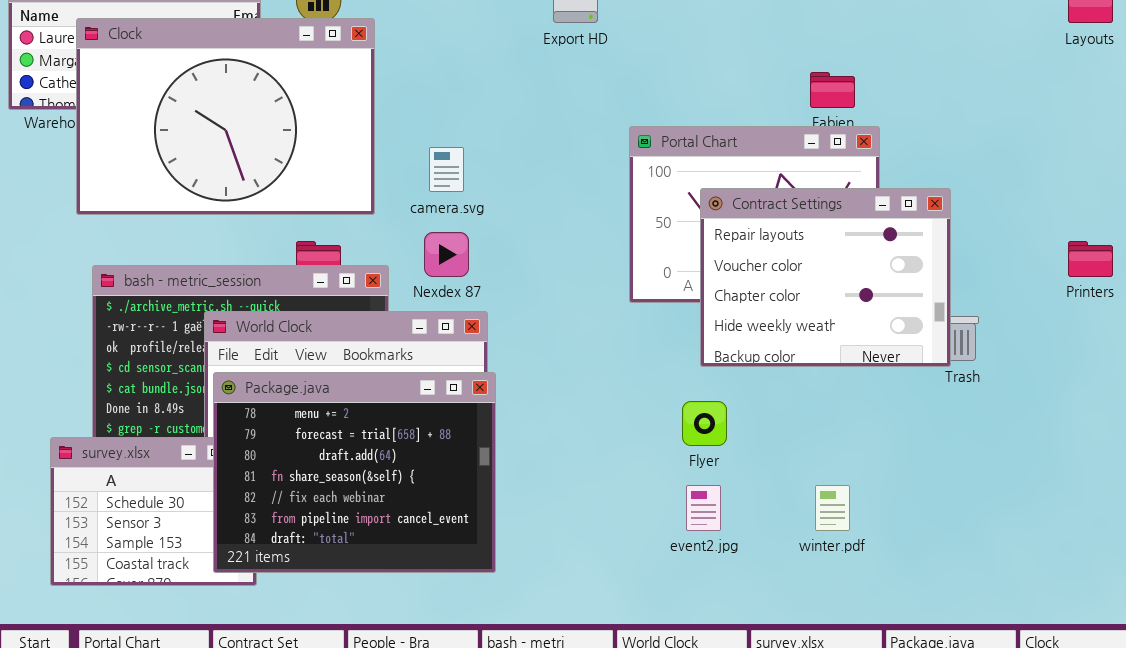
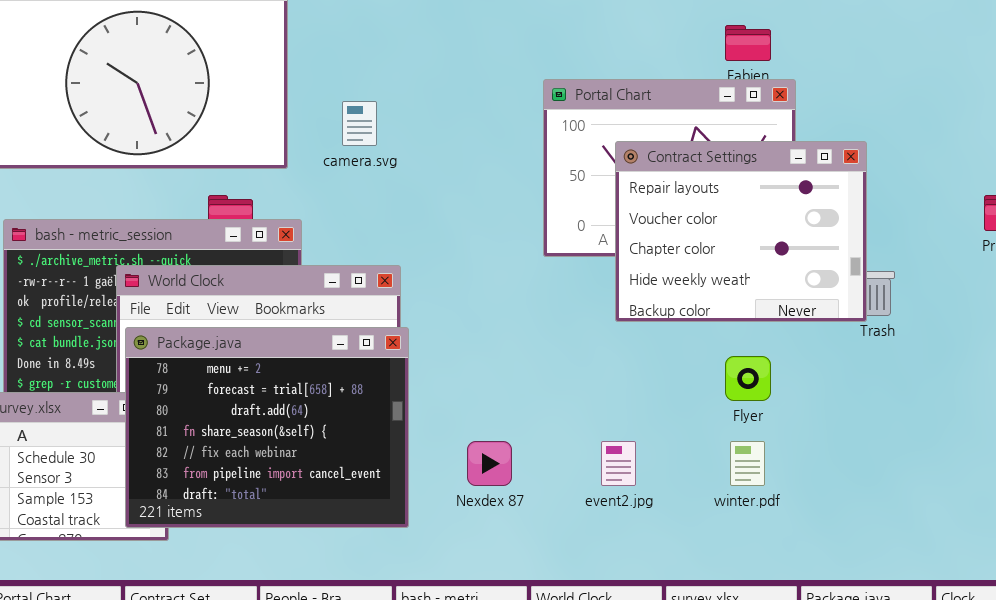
Nexdex 87: [424,232,469,277] -> [467,441,512,486], moved
Flyer: [682,401,727,446] -> [725,356,771,401], moved

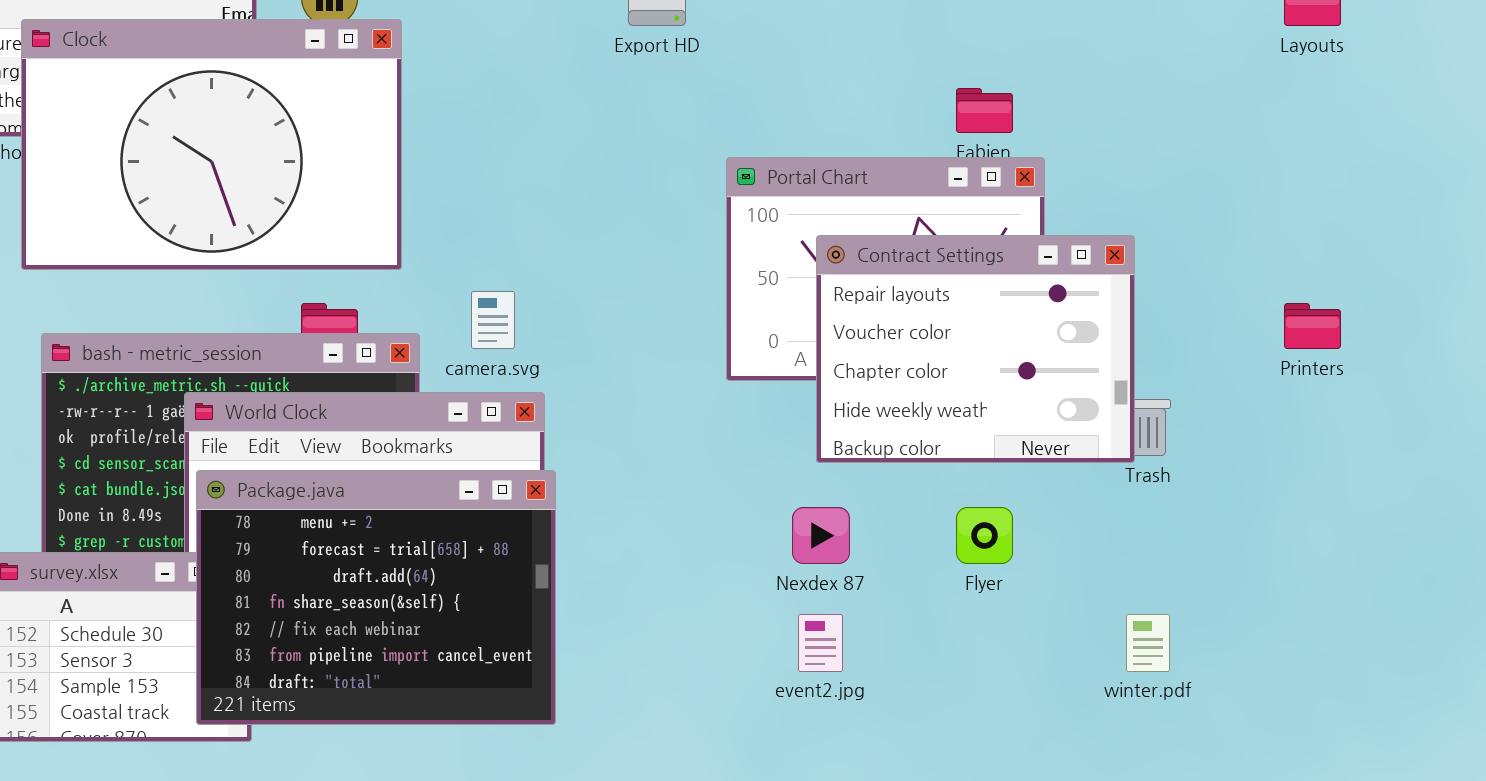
camera.svg: [342,101,377,146] -> [471,291,515,349], moved
Nexdex 87: [467,441,512,486] -> [792,507,850,564], moved
winter.pdf: [730,441,765,486] -> [1126,614,1170,672], moved

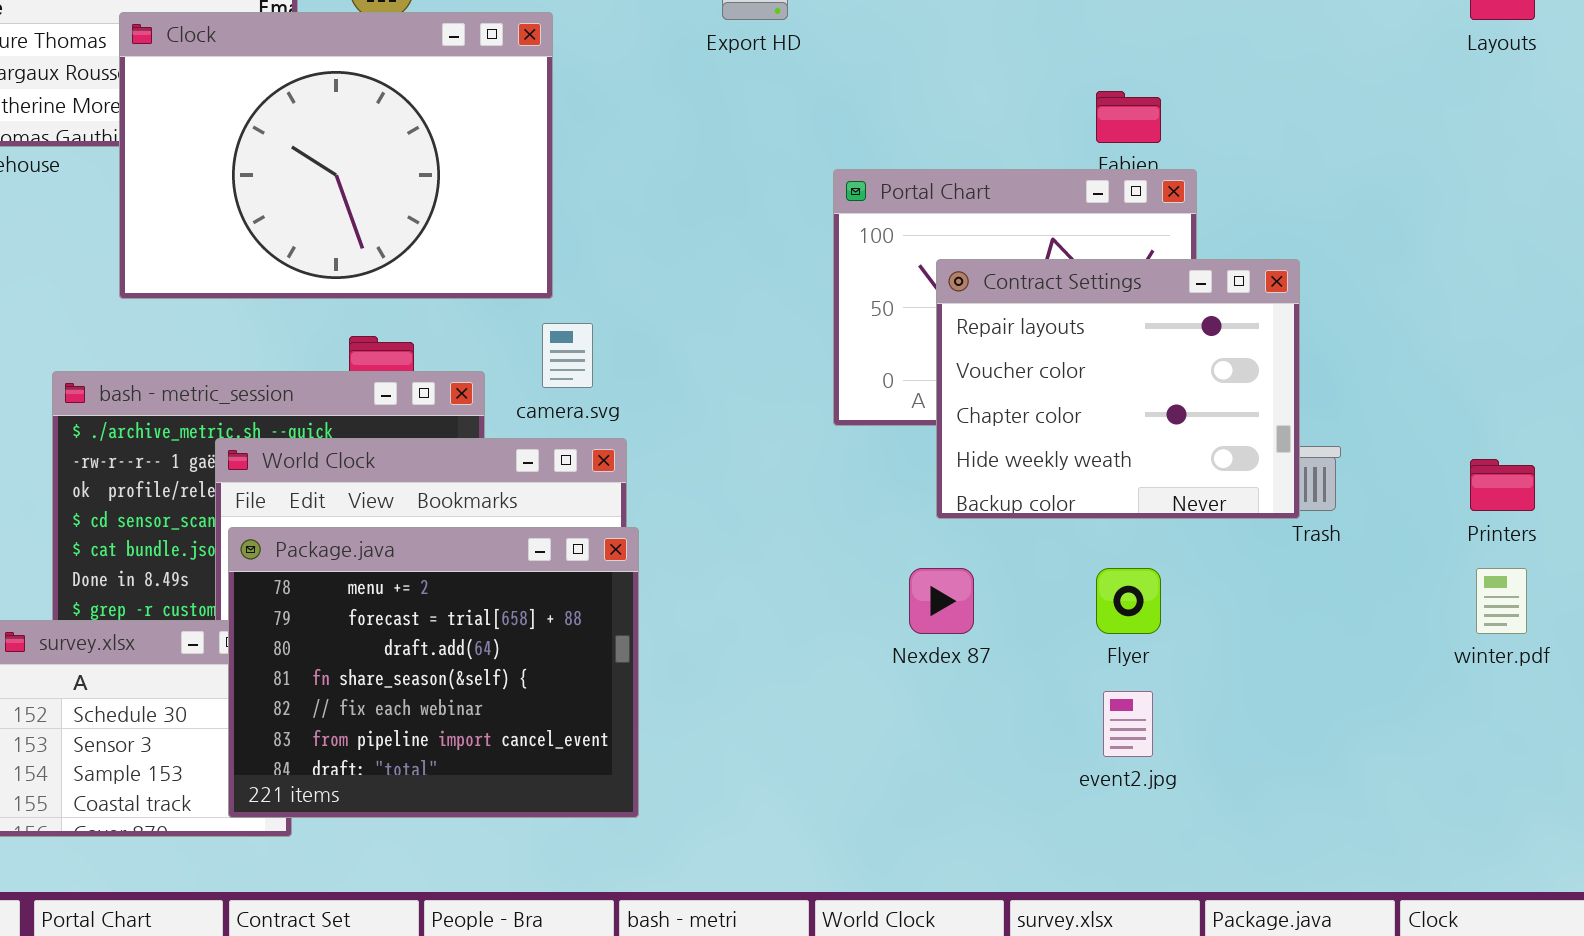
Clock: [21,19,402,270] -> [119,12,553,299], moved
Printers: [1284,303,1341,349] -> [1470,459,1535,511], moved
event2.jpg: [798,614,843,672] -> [1103,691,1153,757], moved
winter.pdf: [1126,614,1170,672] -> [1476,568,1527,634], moved

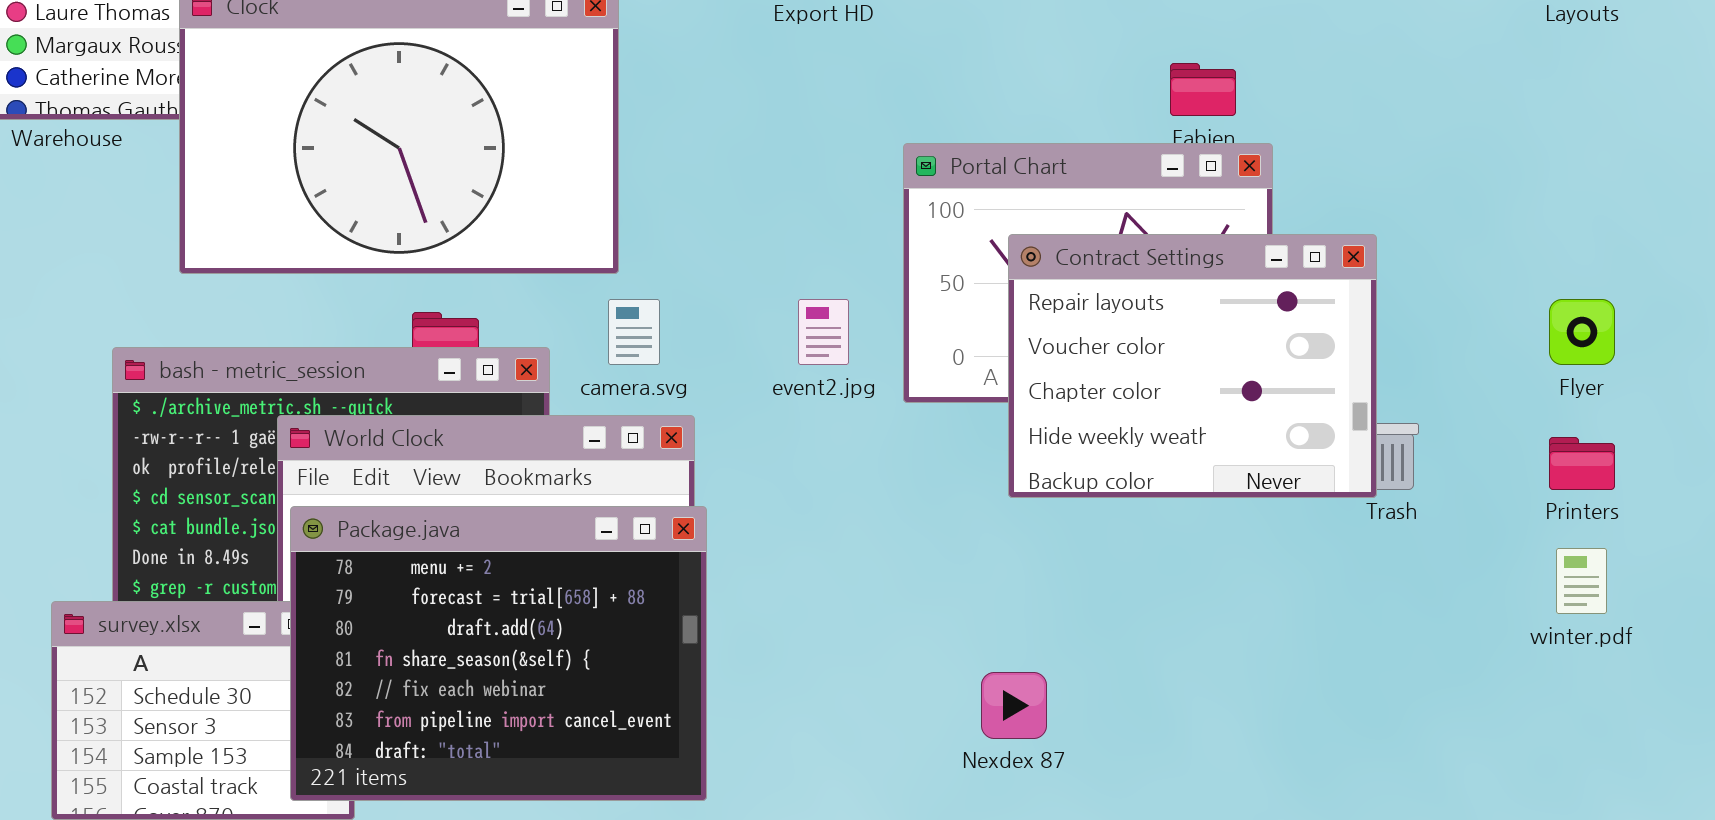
Nexdex 87: [909,568,974,634] -> [981,672,1047,739], moved
Flyer: [1096,568,1161,634] -> [1549,299,1615,365], moved
event2.jpg: [1103,691,1153,757] -> [798,299,849,365], moved

